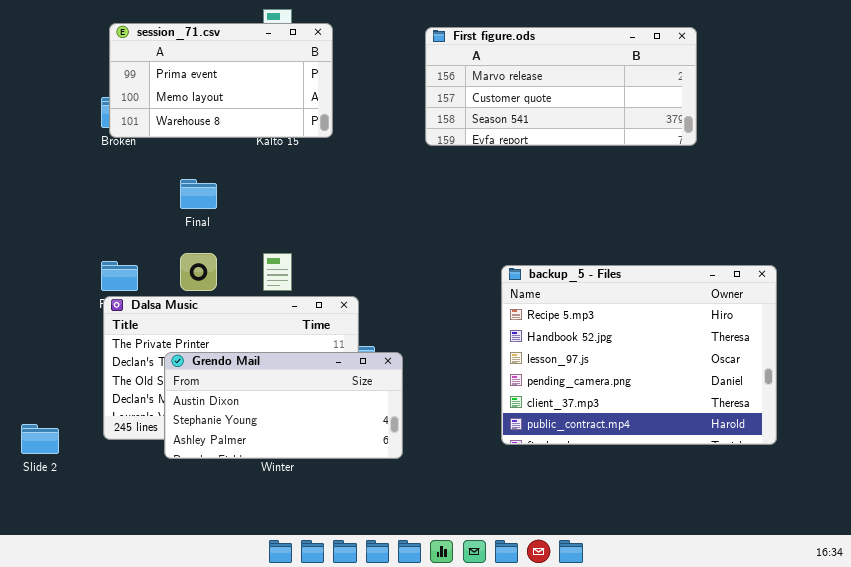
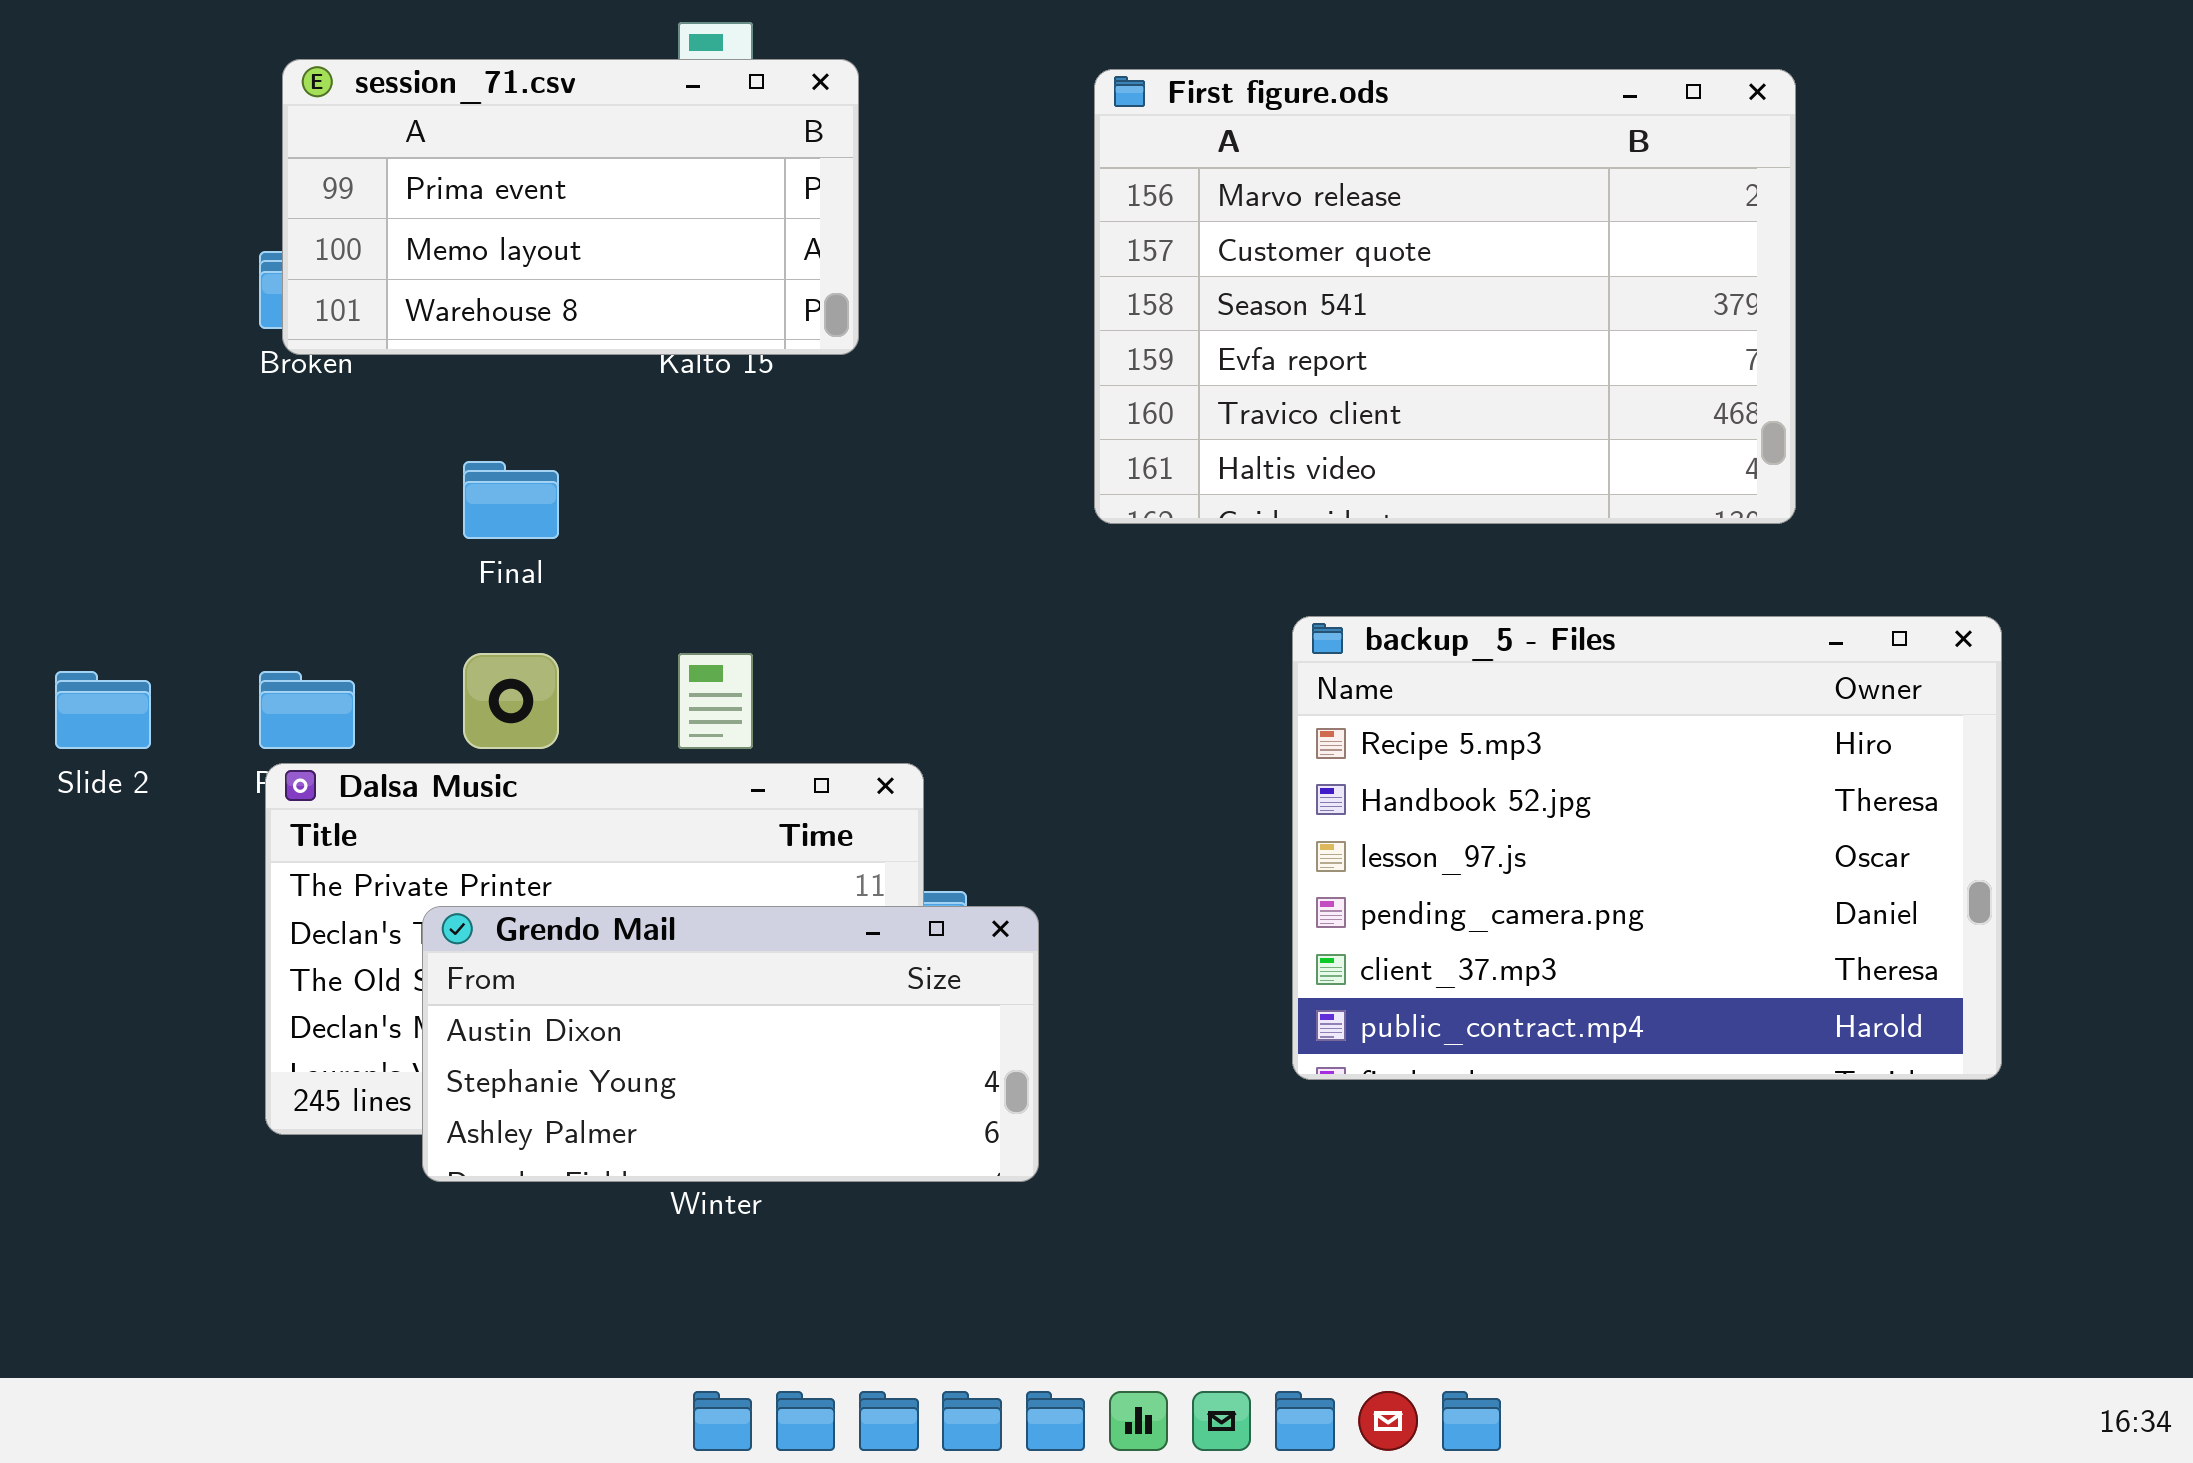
First figure.ods: [425,27,697,146] -> [1094,69,1796,524], resized
backup_5 - Files: [501,265,777,445] -> [1292,616,2002,1080], moved
Slide 2: [21,424,59,454] -> [55,671,151,749], moved

